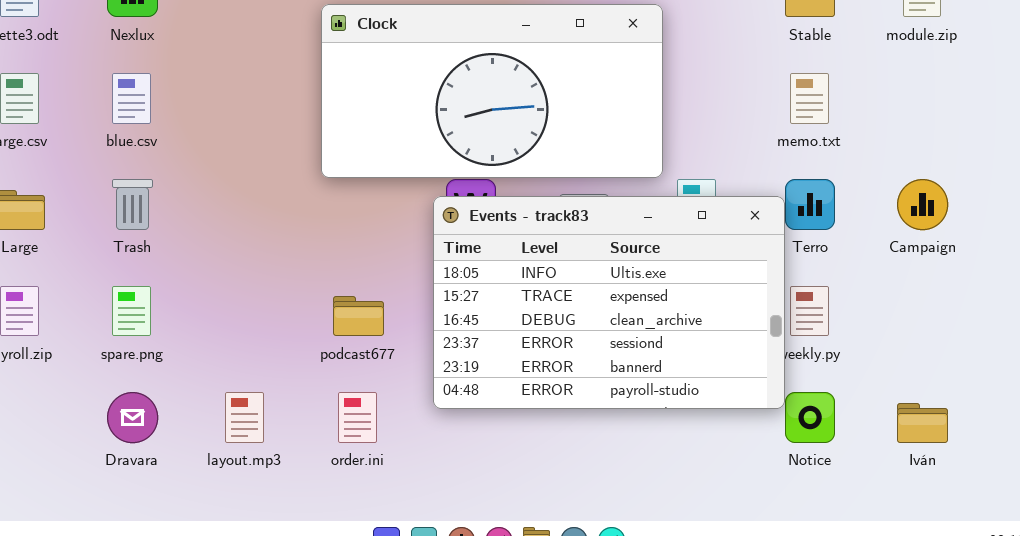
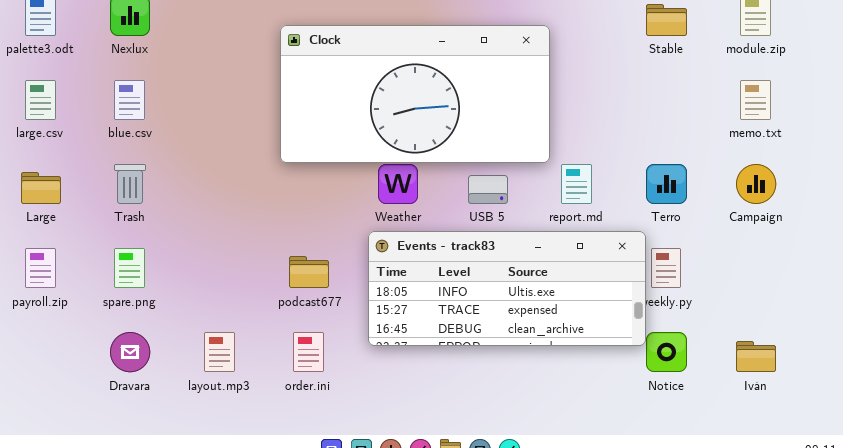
memo.txt: [790,73,829,124] -> [740,80,771,120], moved
Events - track83: [433,196,785,409] -> [368,231,646,346], resized

